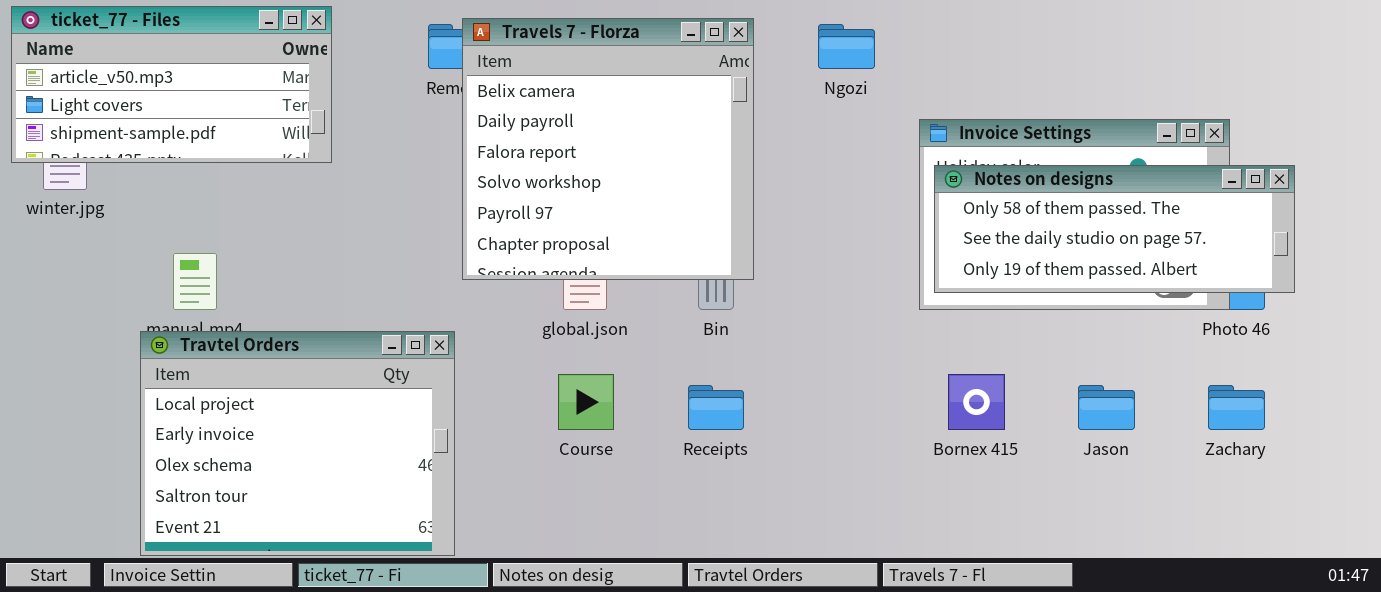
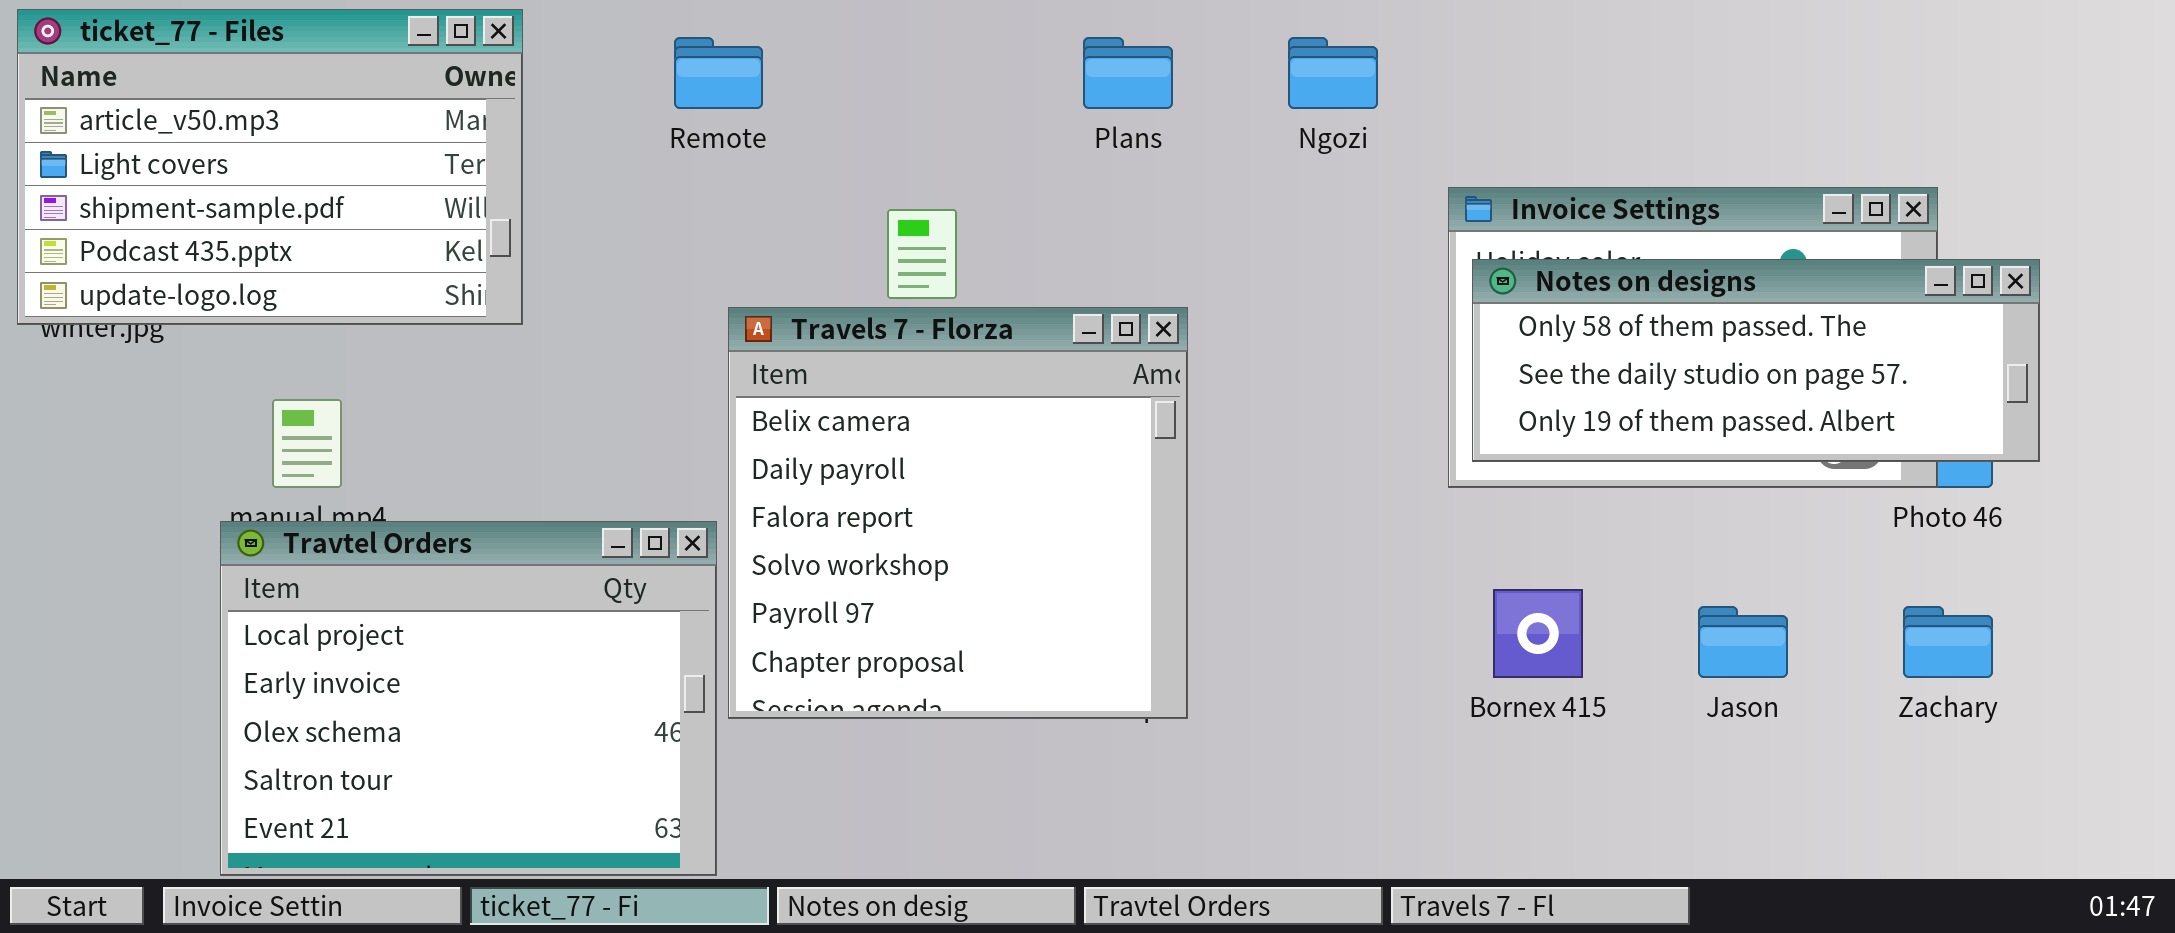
ticket_77 - Files: [11,6,332,163] -> [17,9,523,325], resized
Travels 7 - Florza: [462,18,754,280] -> [728,307,1188,719], moved

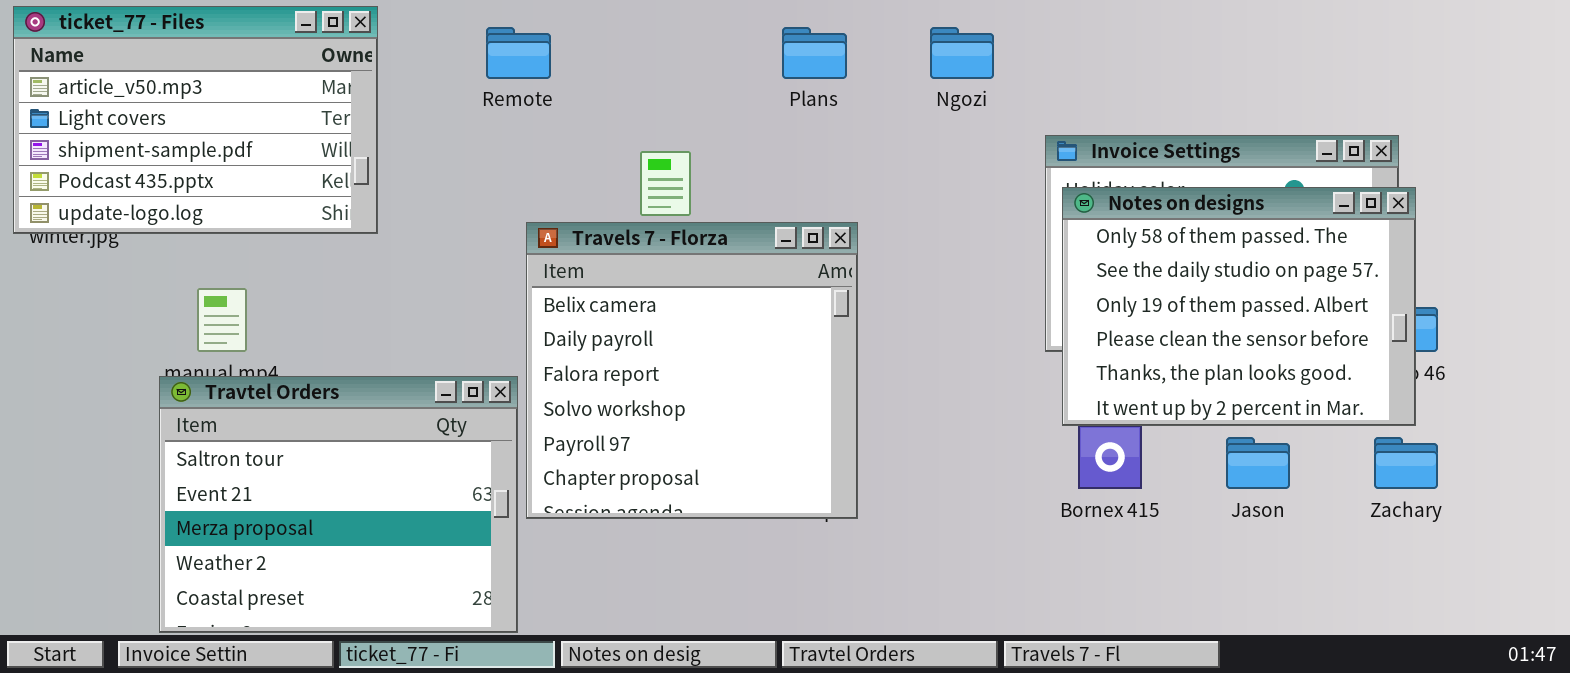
Notes on designs: [1472,259,2040,462] -> [1062,187,1416,426], resized
Travtel Orders: [220,521,717,876] -> [159,376,518,633], scrolled down 3 rows

